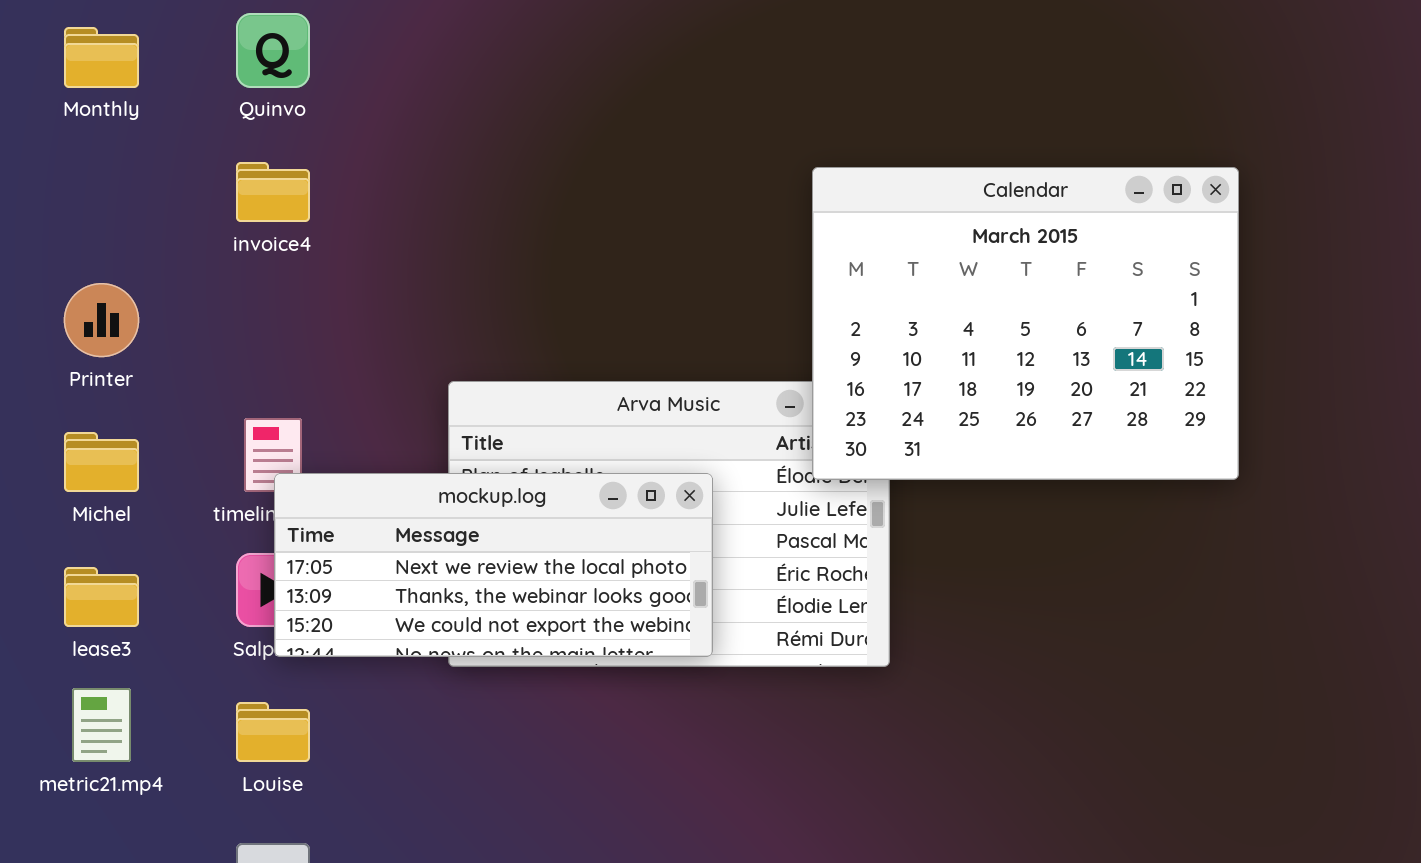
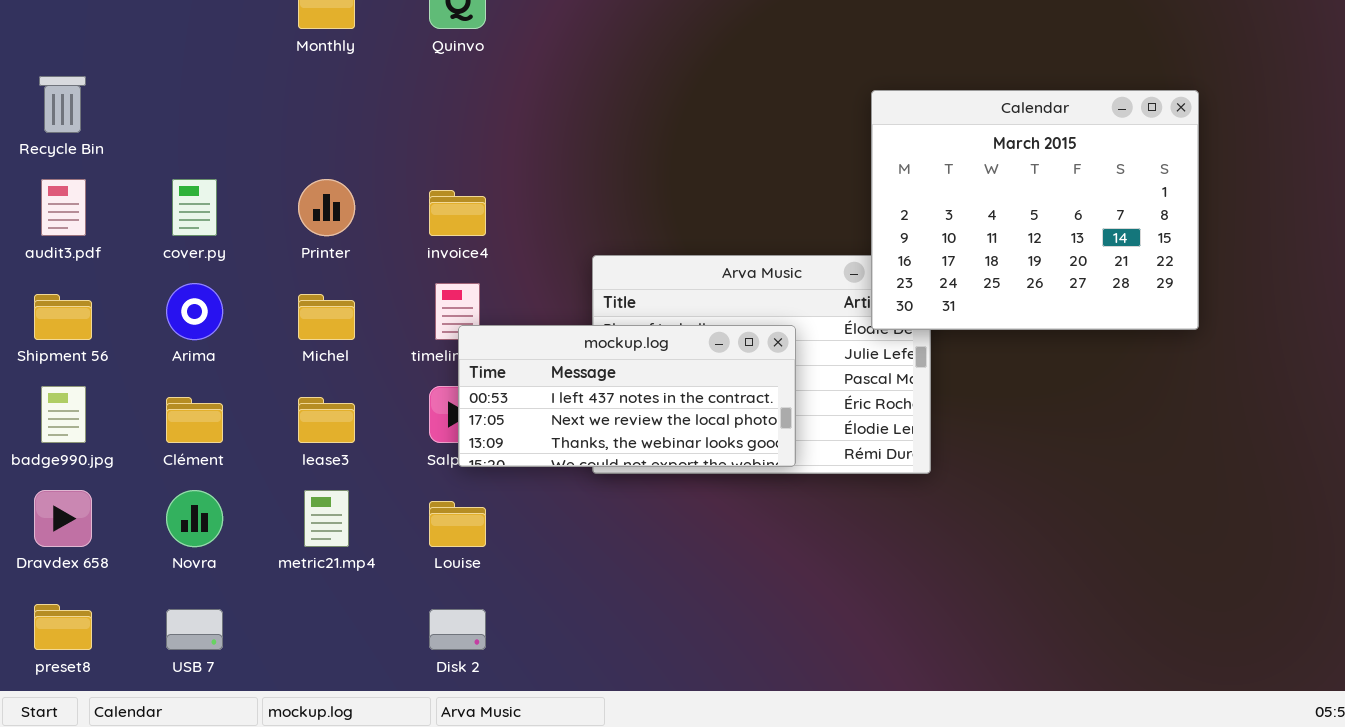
invoice4: [236,162,310,222] -> [429,190,486,236], moved
mockup.log: [274,473,713,657] -> [458,325,796,467], scrolled up 1 row

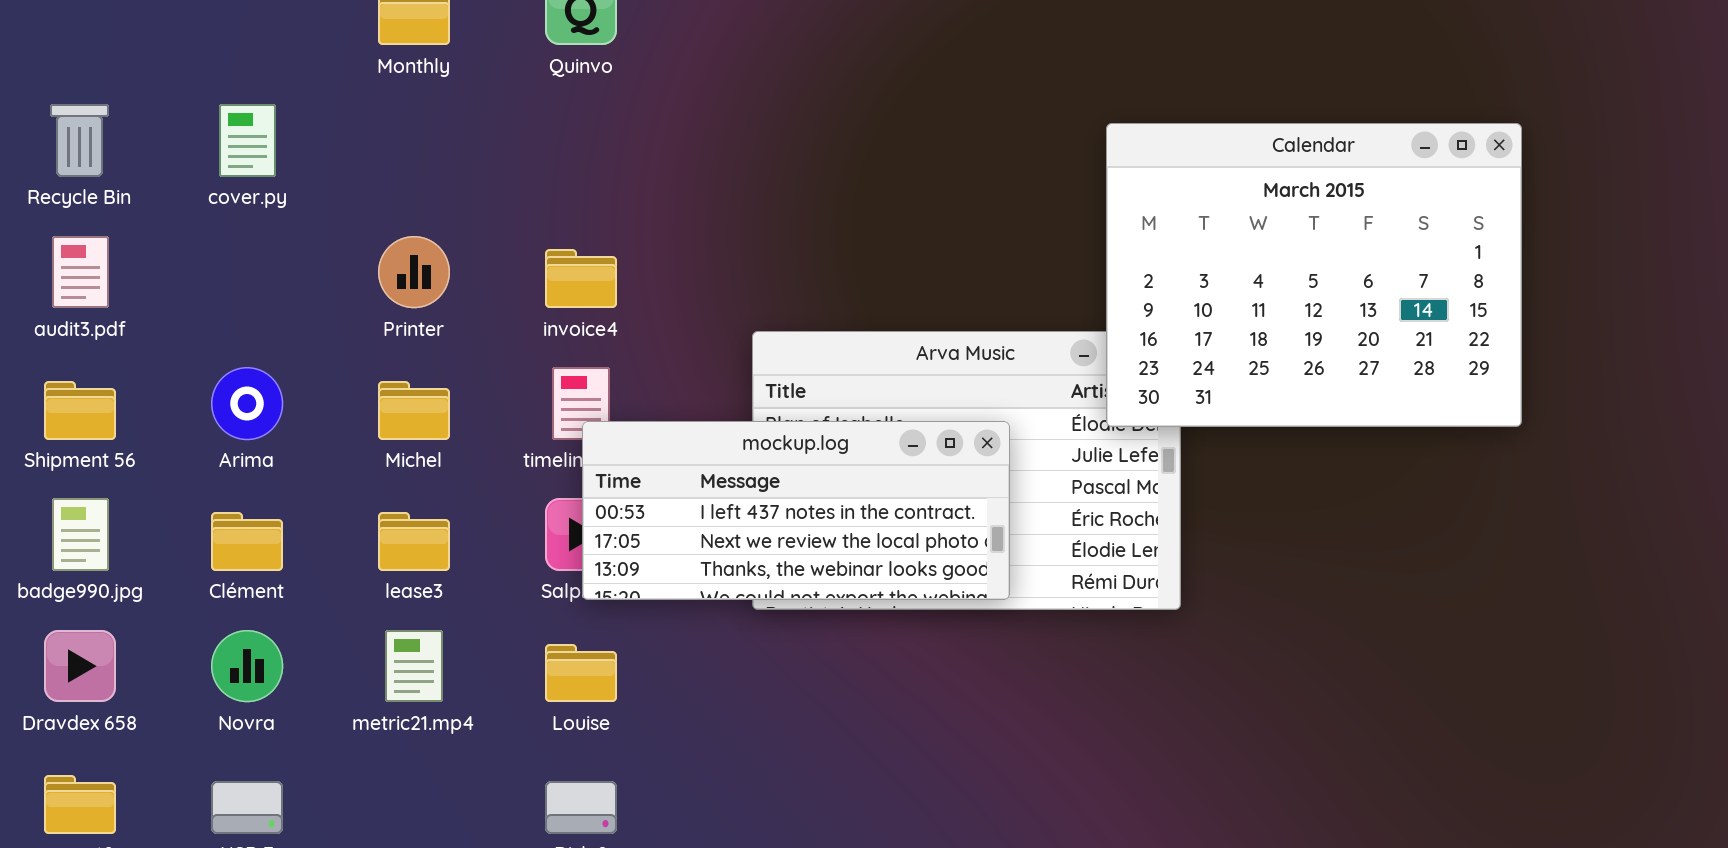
cover.py: [172,179,217,236] -> [219,104,276,177], moved

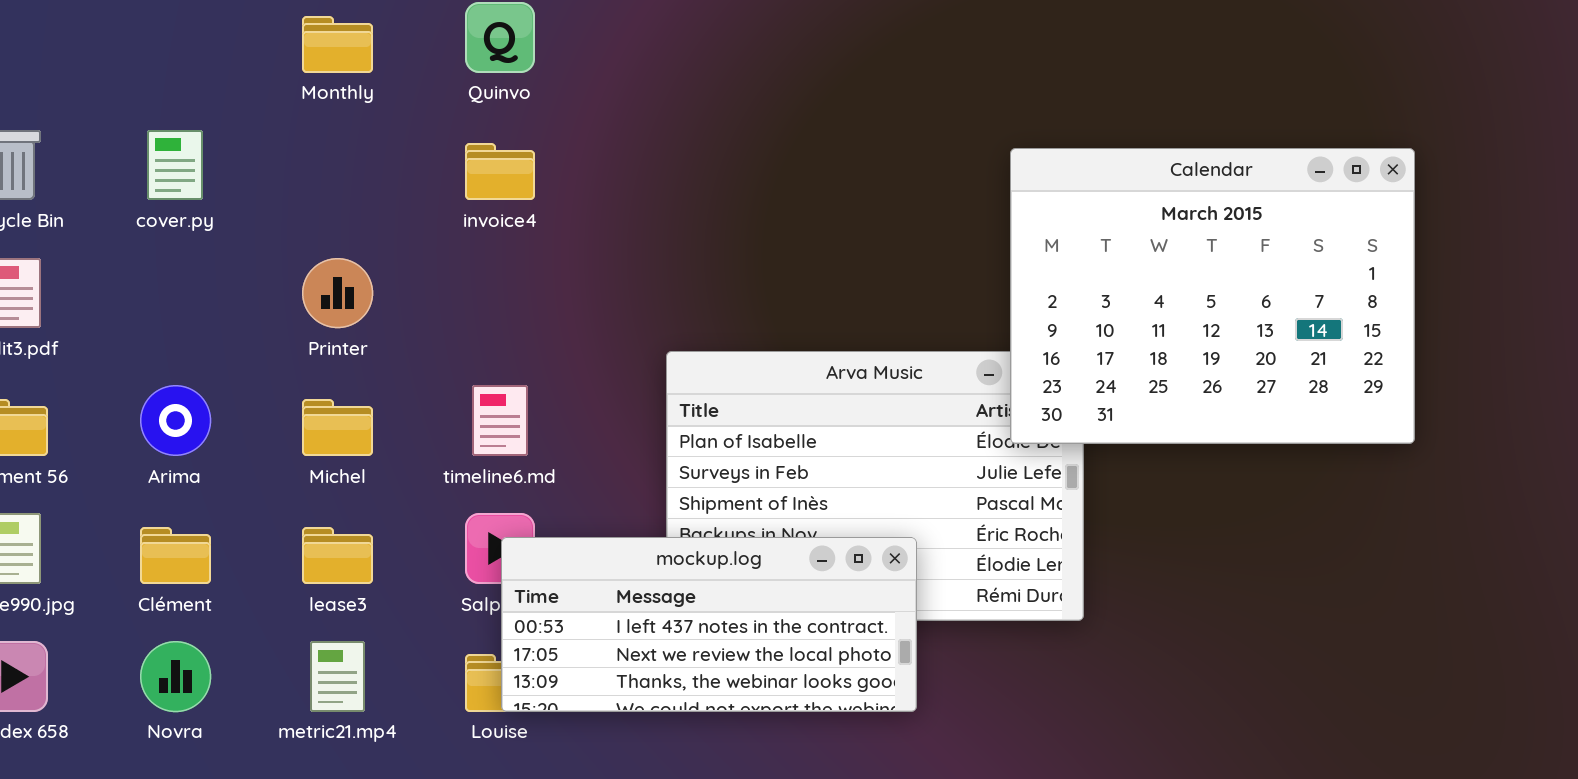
invoice4: [545,249,617,308] -> [465,143,535,200], moved
mockup.log: [582,421,1010,600] -> [501,537,917,712], moved

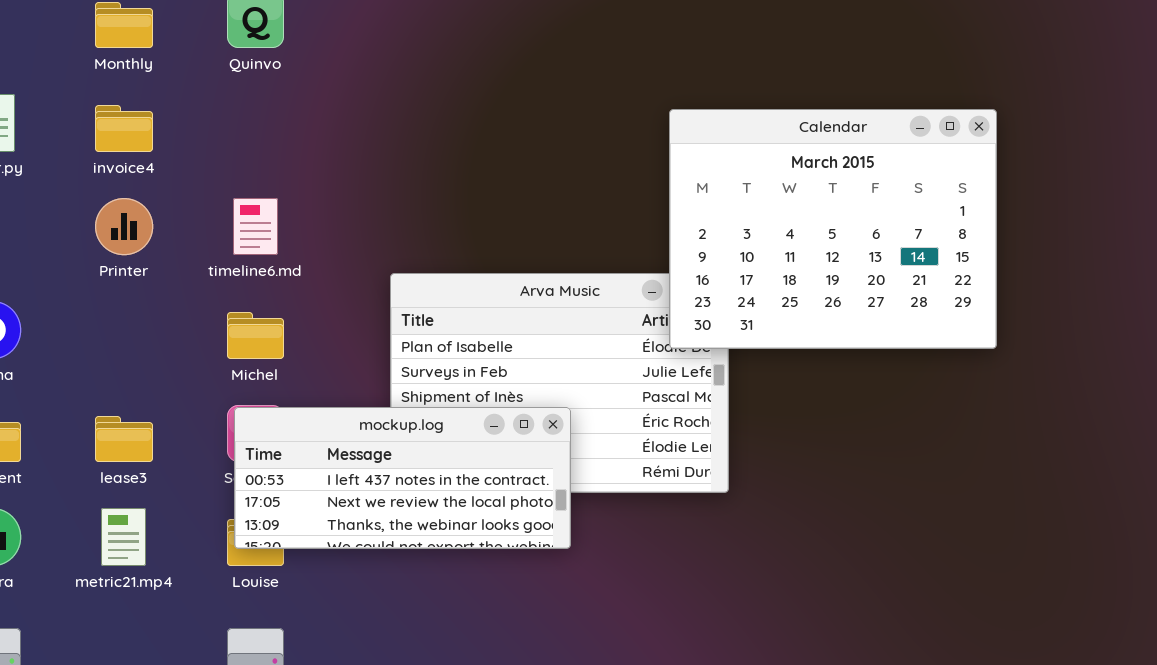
invoice4: [465,143,535,200] -> [95,105,153,152], moved
timeline6.md: [472,385,528,456] -> [233,198,278,255], moved
Michel: [302,399,373,456] -> [227,312,284,359], moved
mockup.log: [501,537,917,712] -> [234,407,571,549], moved

